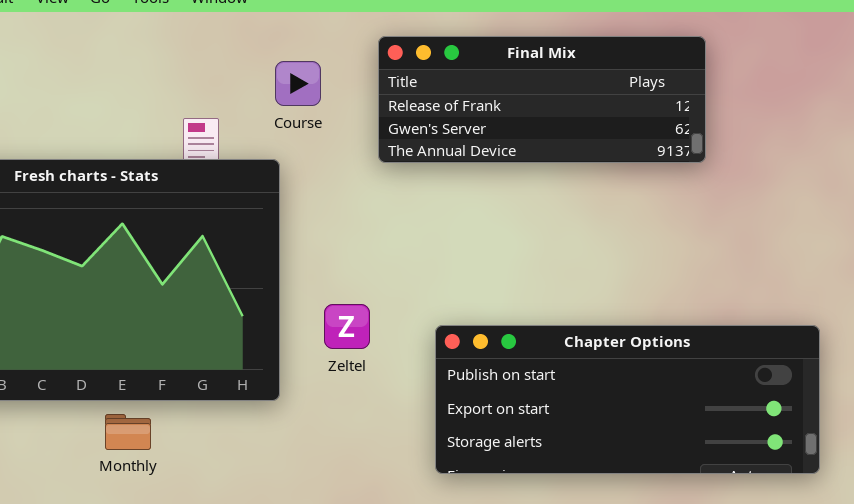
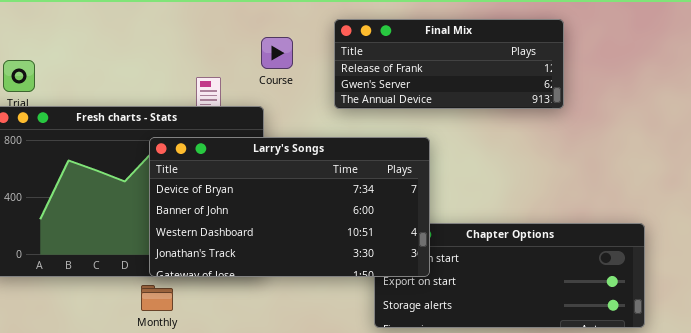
Larry's Songs: none -> [149,137,430,277], opened

